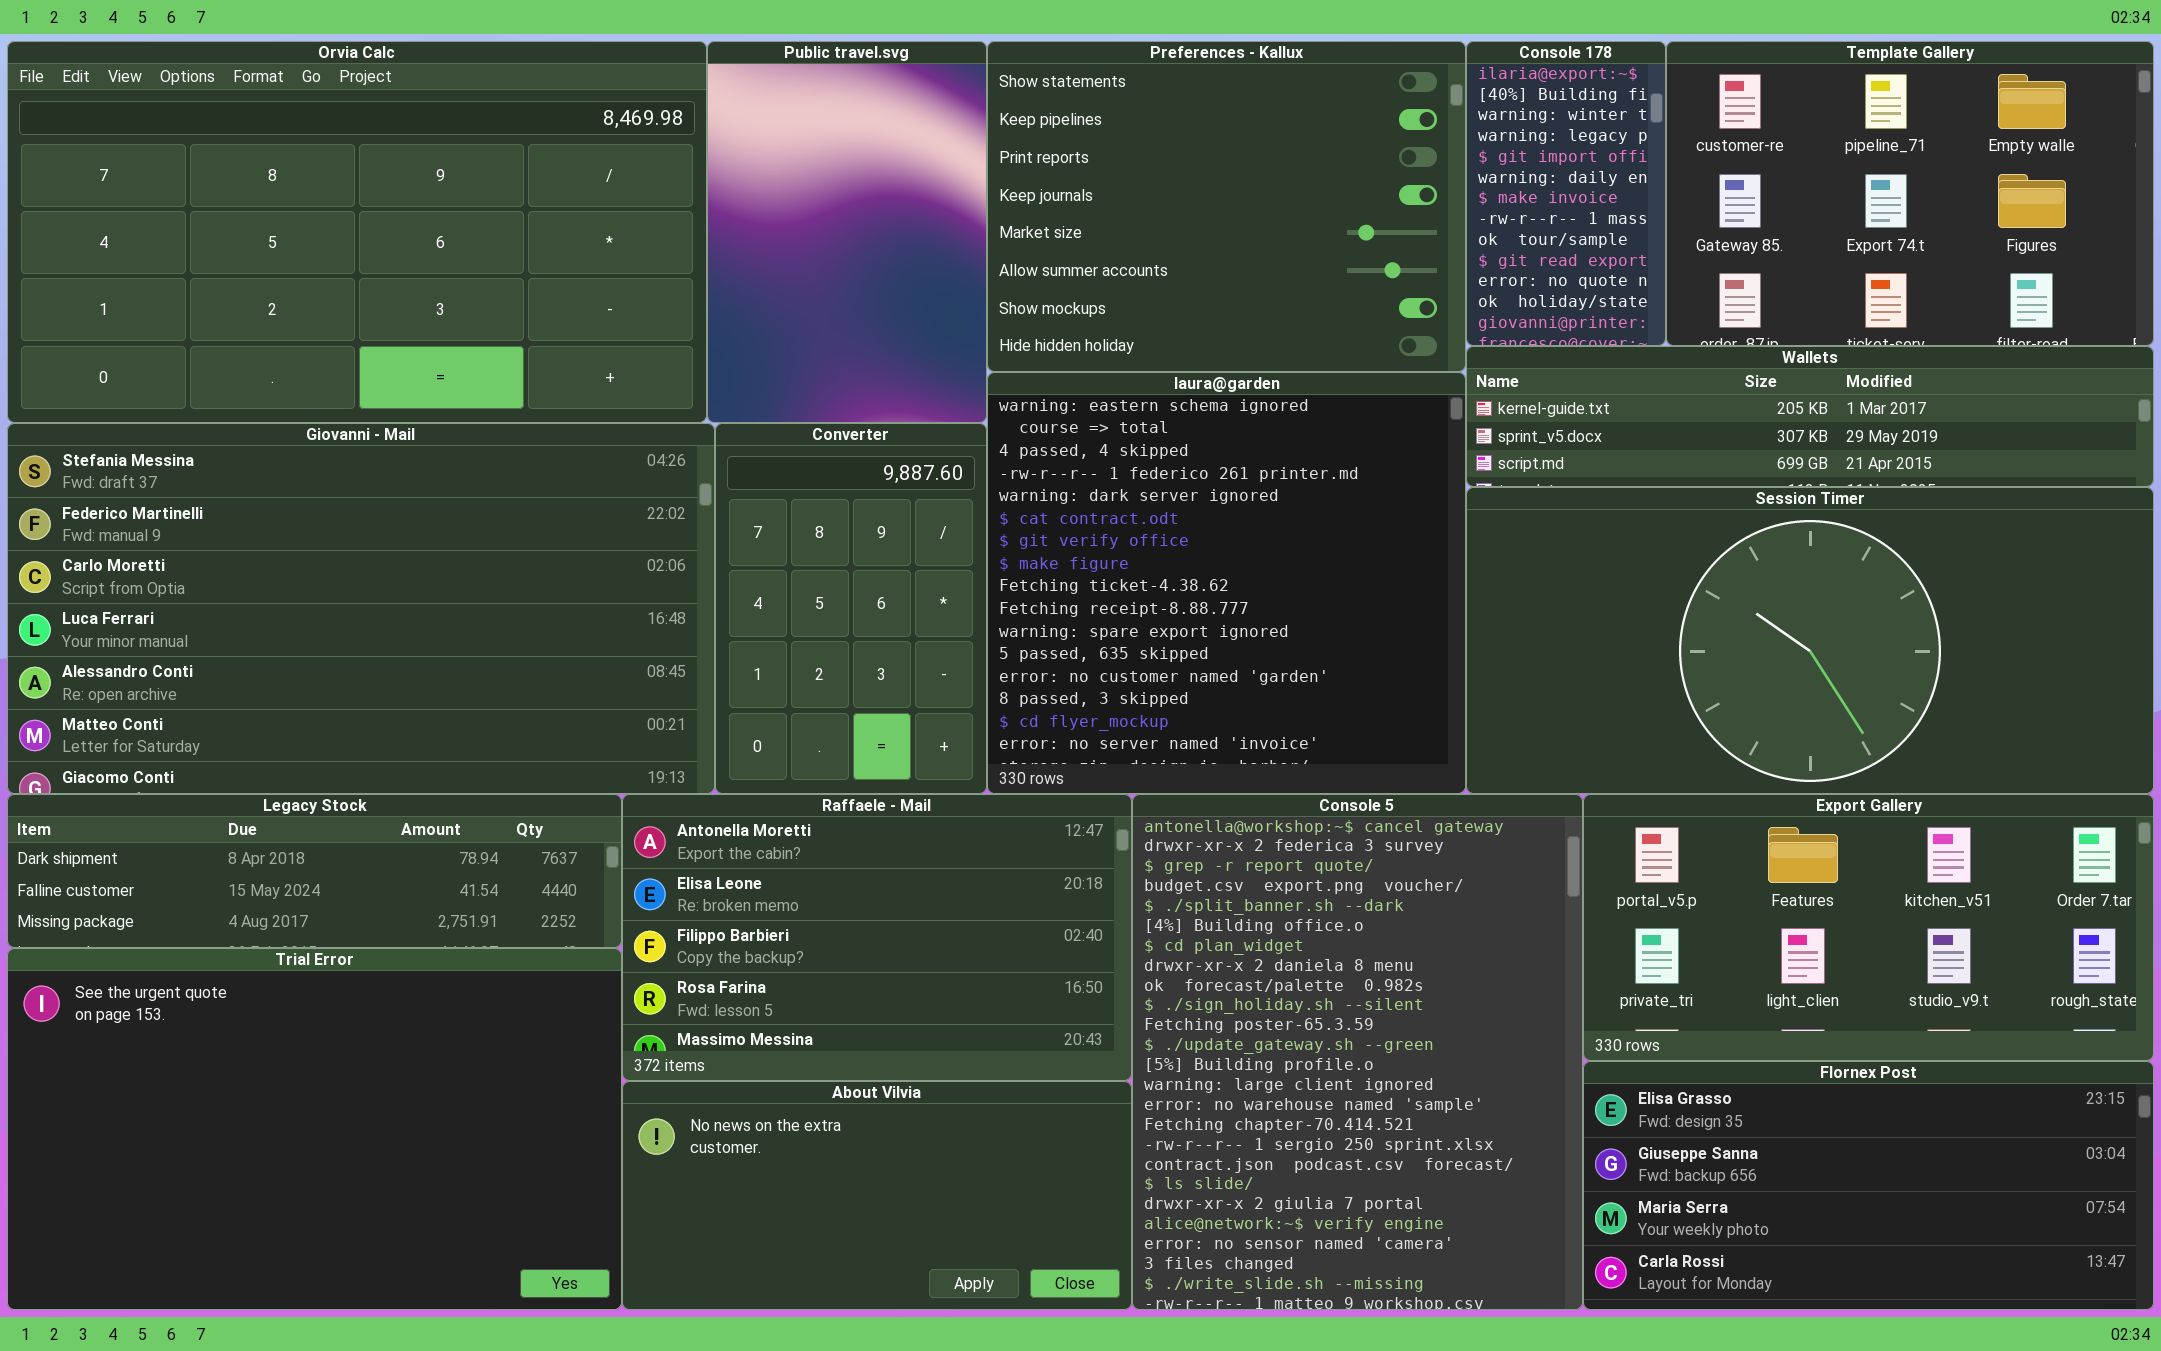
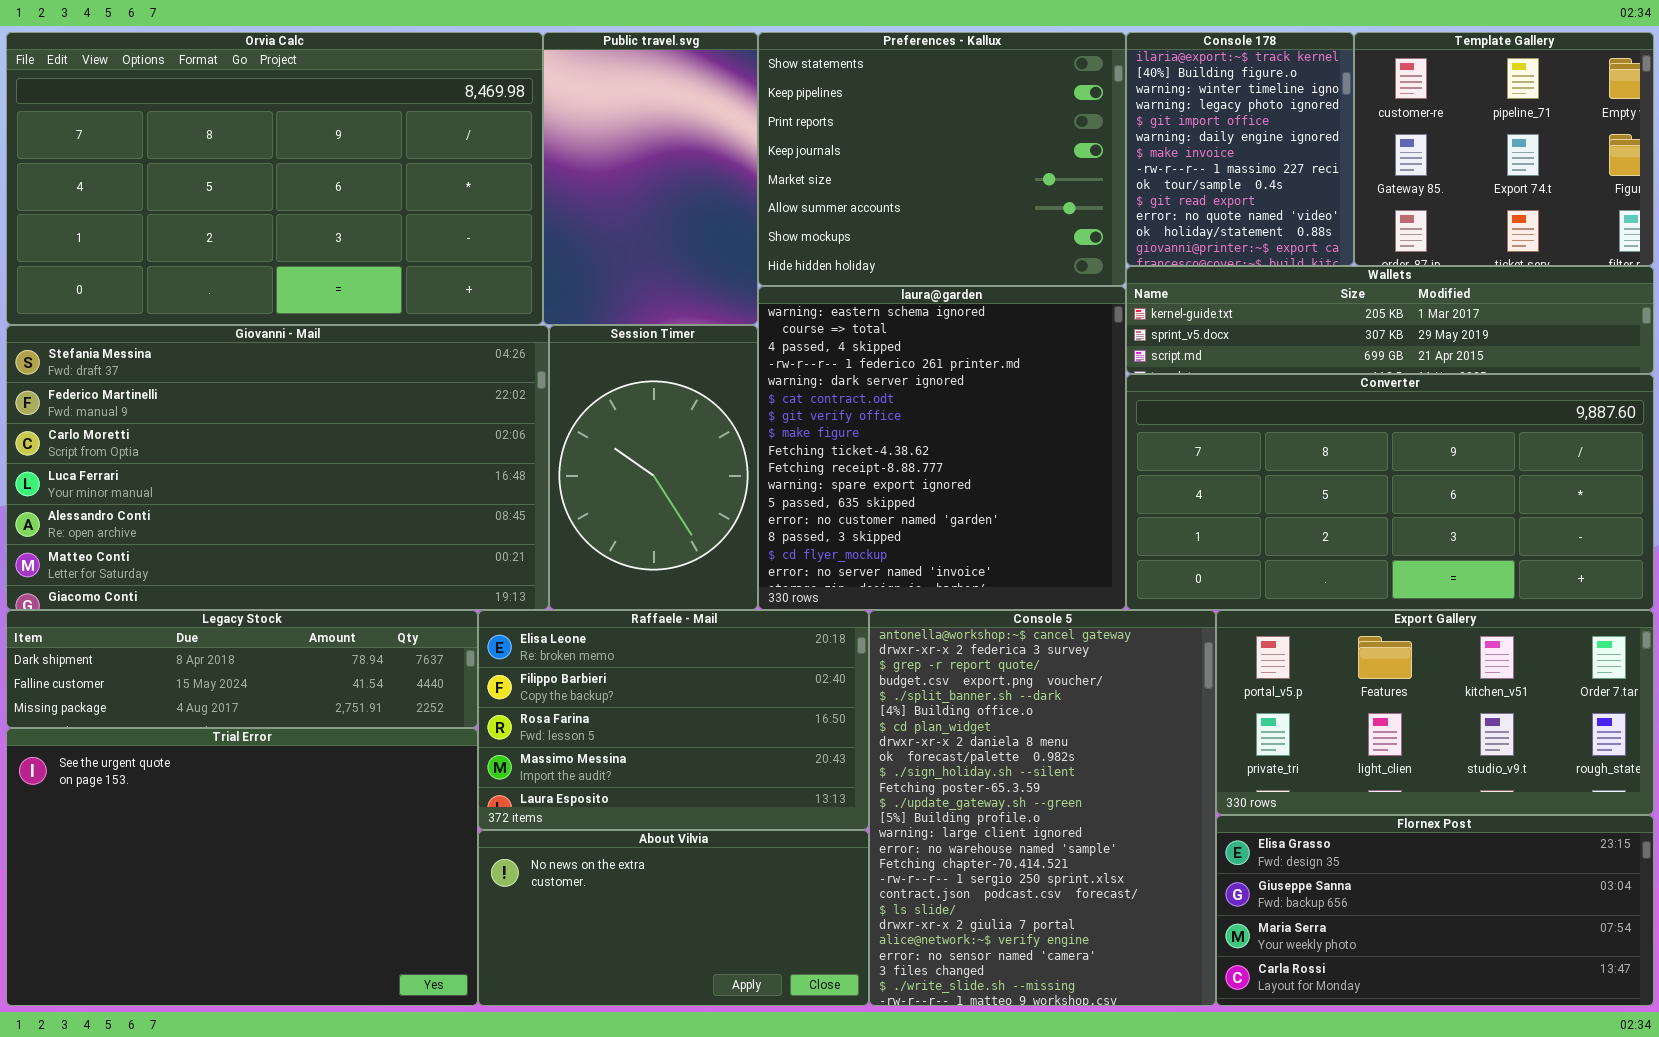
Console 178: [1466,41,1666,346] -> [1126,32,1354,266], resized
Template Gallery: [1666,41,2154,346] -> [1354,32,1654,266], resized
Converter: [715,423,987,794] -> [1126,374,1654,610], moved, resized
Session Timer: [1466,487,2154,794] -> [549,325,758,610], moved, resized
Raffaele - Mail: [622,794,1132,1081] -> [478,610,869,830], scrolled down 1 row

